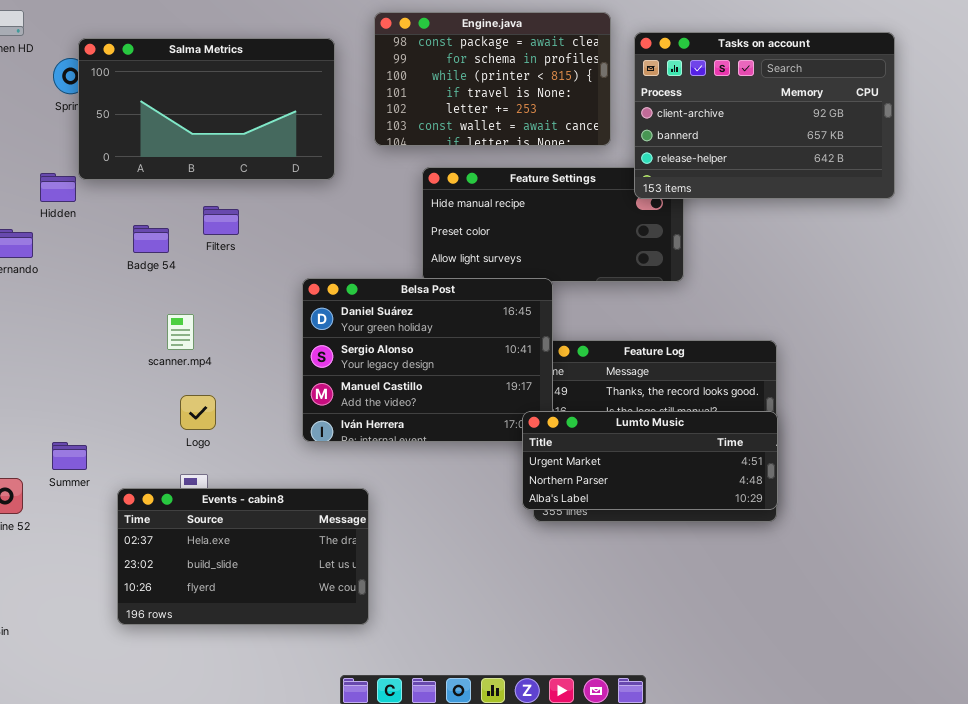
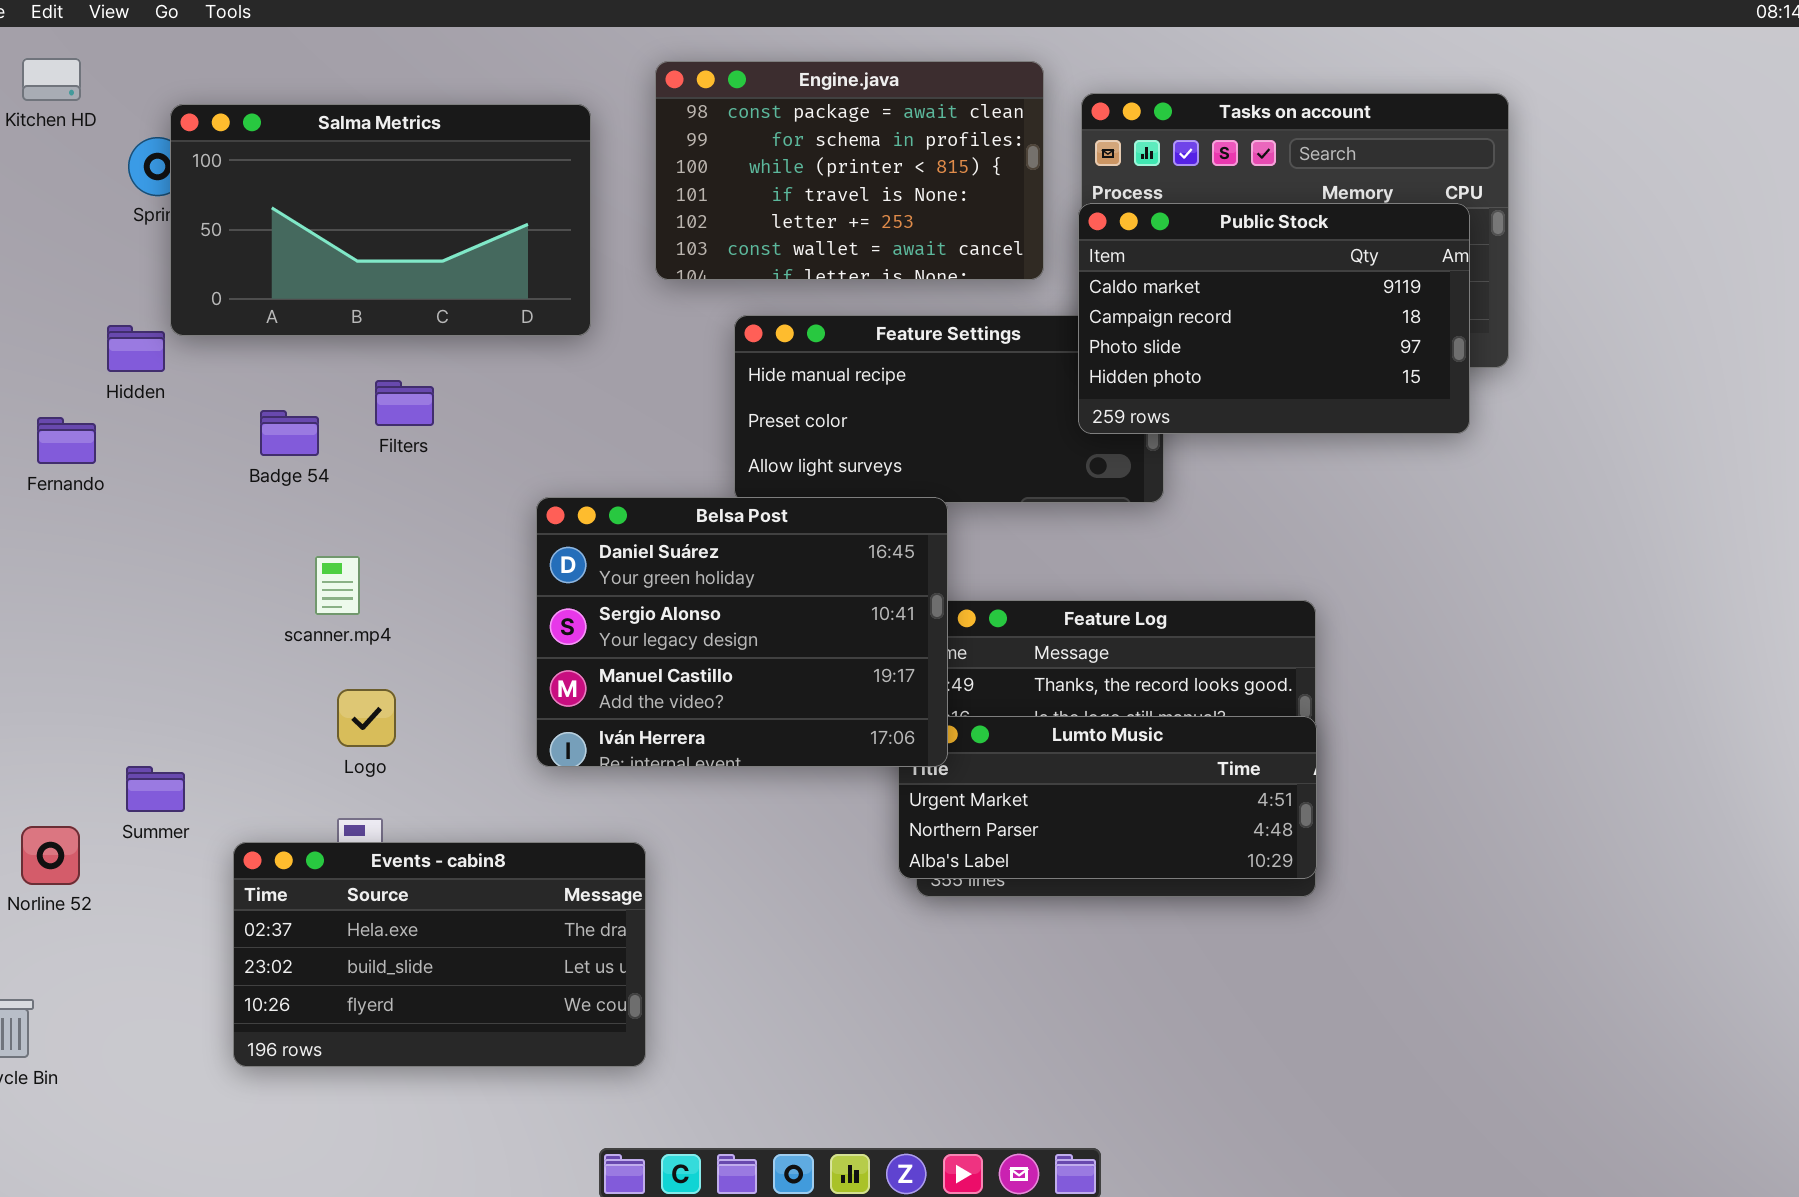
Public Stock: none -> [1078,203,1470,434], opened
Belsa Post: [302,278,553,442] -> [536,497,948,767], raised

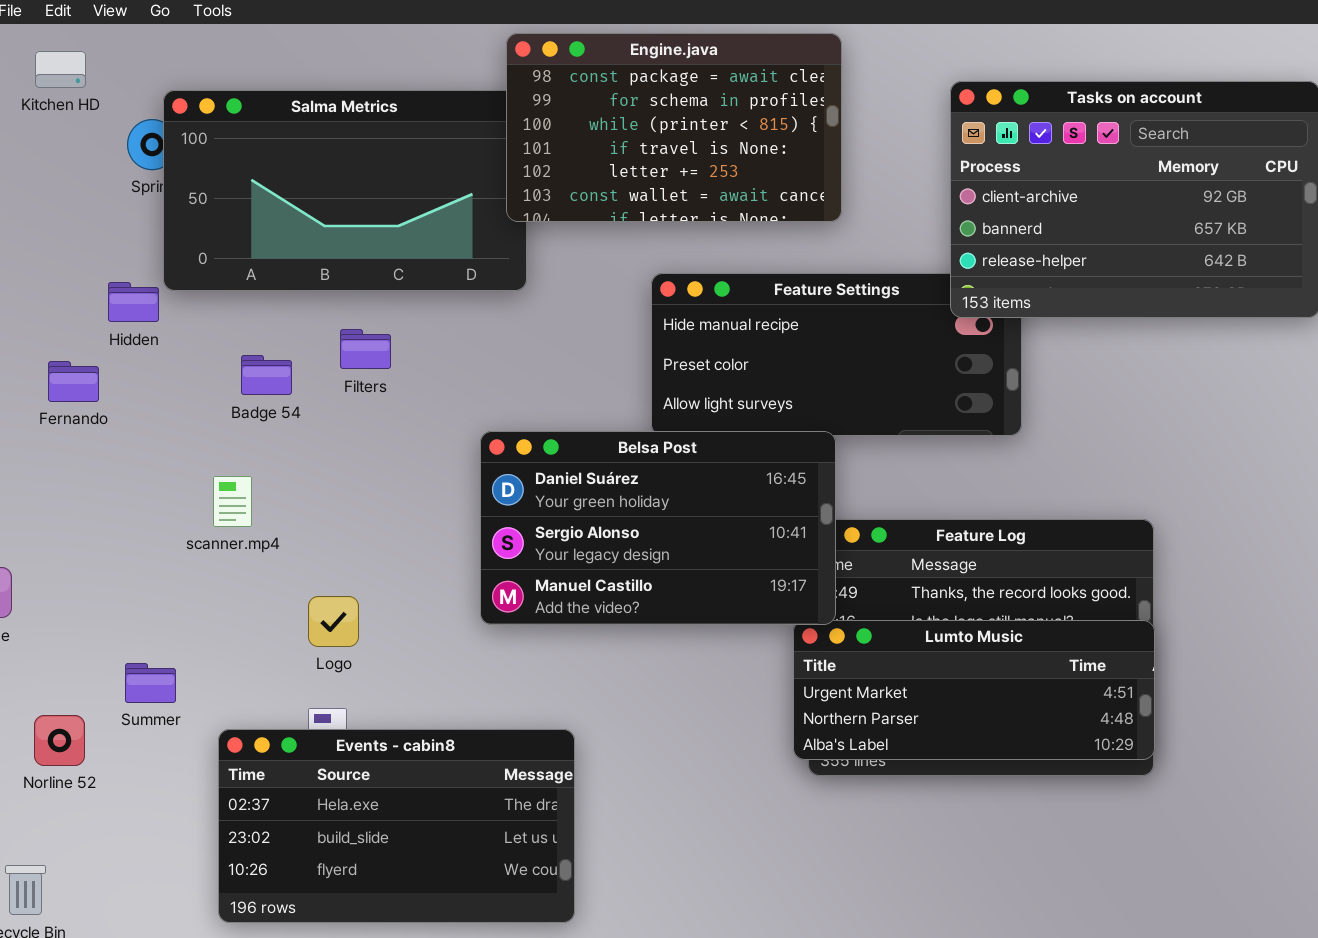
Engine.java: [655,61,1044,280] -> [506,33,842,222], moved
Public Stock: [1078,203,1470,434] -> none, closed
Belsa Post: [536,497,948,767] -> [480,431,836,625], resized
scanner.mp4: [315,556,360,615] -> [213,476,252,527], moved

